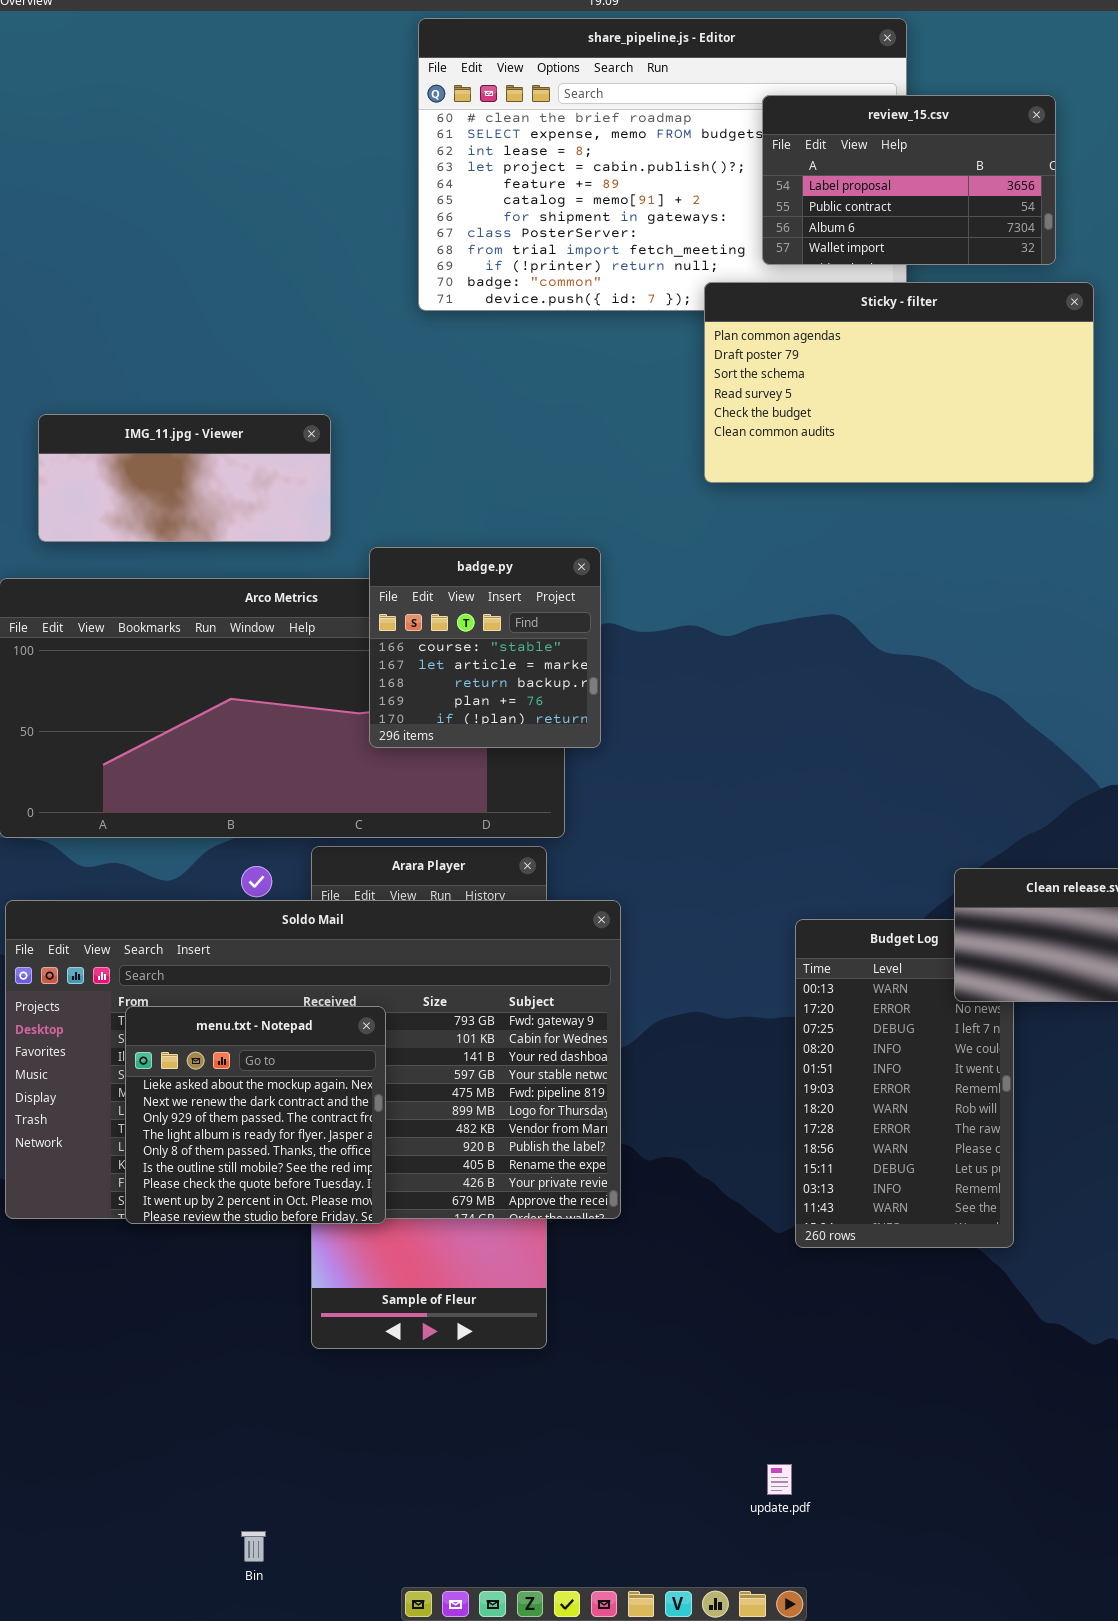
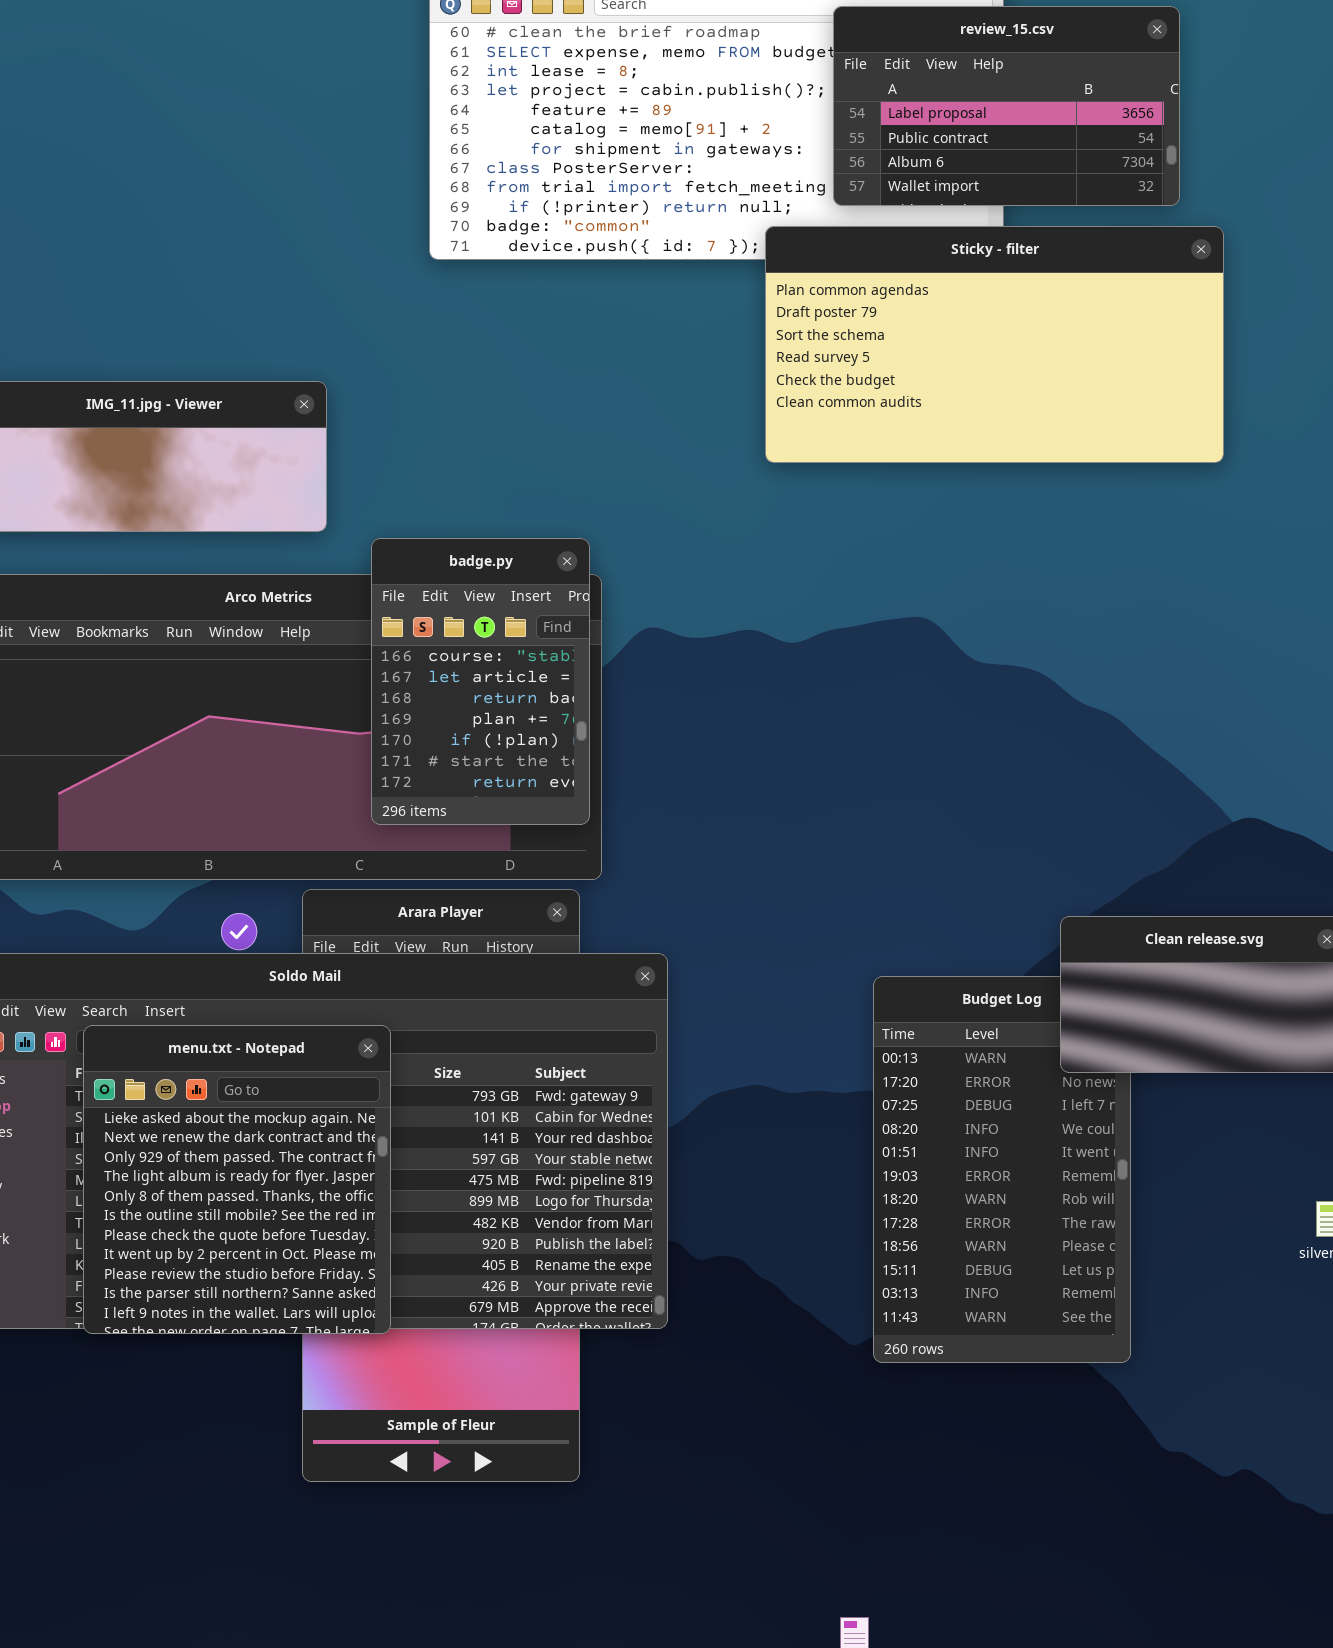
badge.py: [369,547,601,748] -> [371,538,590,825], resized
menu.txt - Notepad: [125,1006,386,1224] -> [83,1025,391,1334], resized

